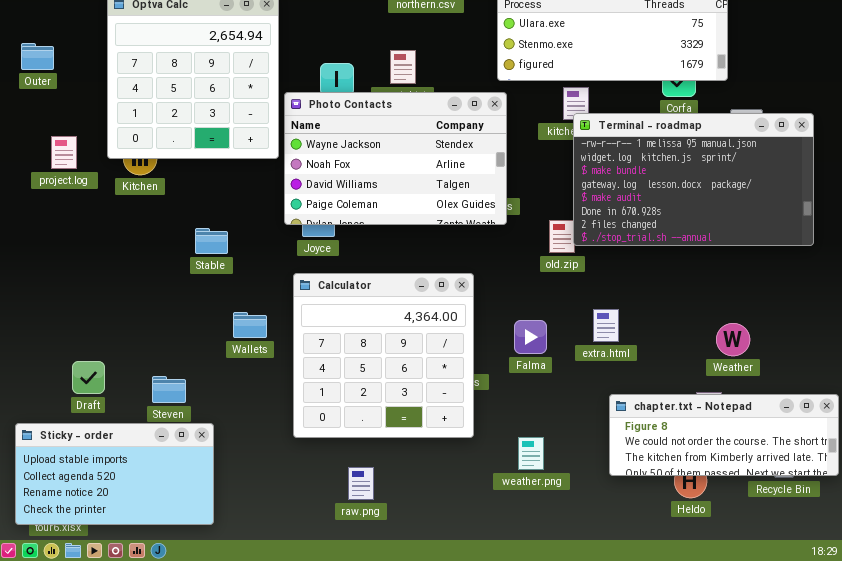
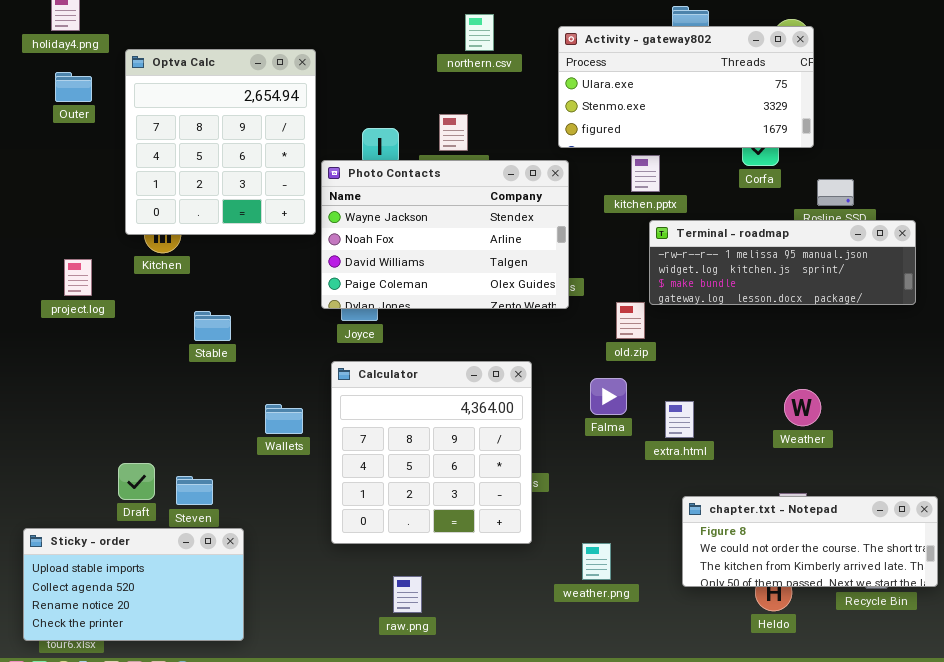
Outer: [21,43,54,70] -> [55,72,92,102], moved
Terminal - roadmap: [573,113,814,246] -> [649,220,916,305], moved, resized
project.log: [51,136,77,169] -> [64,259,92,296], moved
Stable: [195,228,228,254] -> [194,311,231,341], moved
Falma: [514,320,547,354] -> [590,378,627,415], moved
Weather: [716,323,750,356] -> [784,389,821,426], moved
Draft: [72,361,105,394] -> [118,463,155,500], moved

